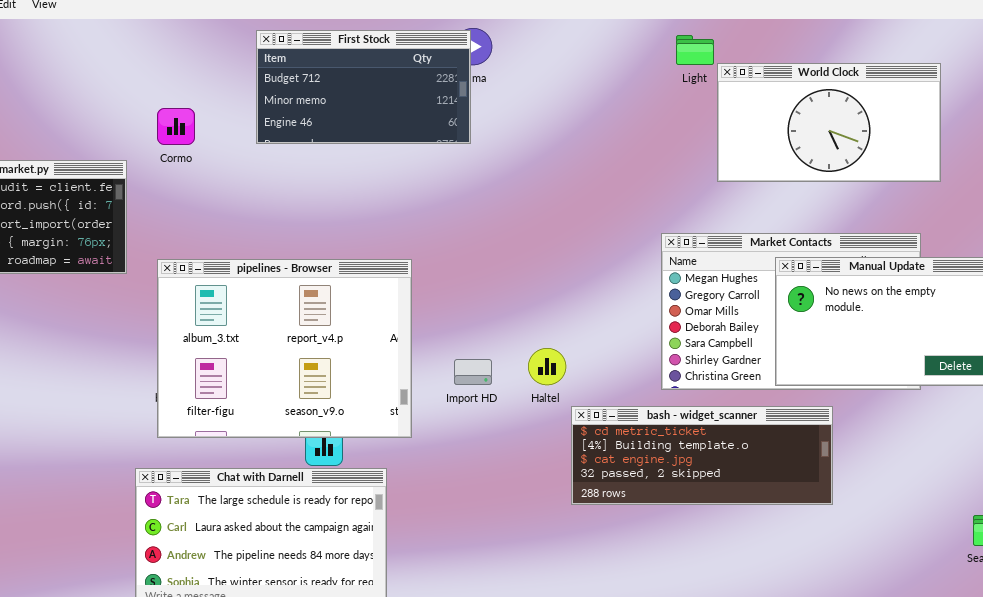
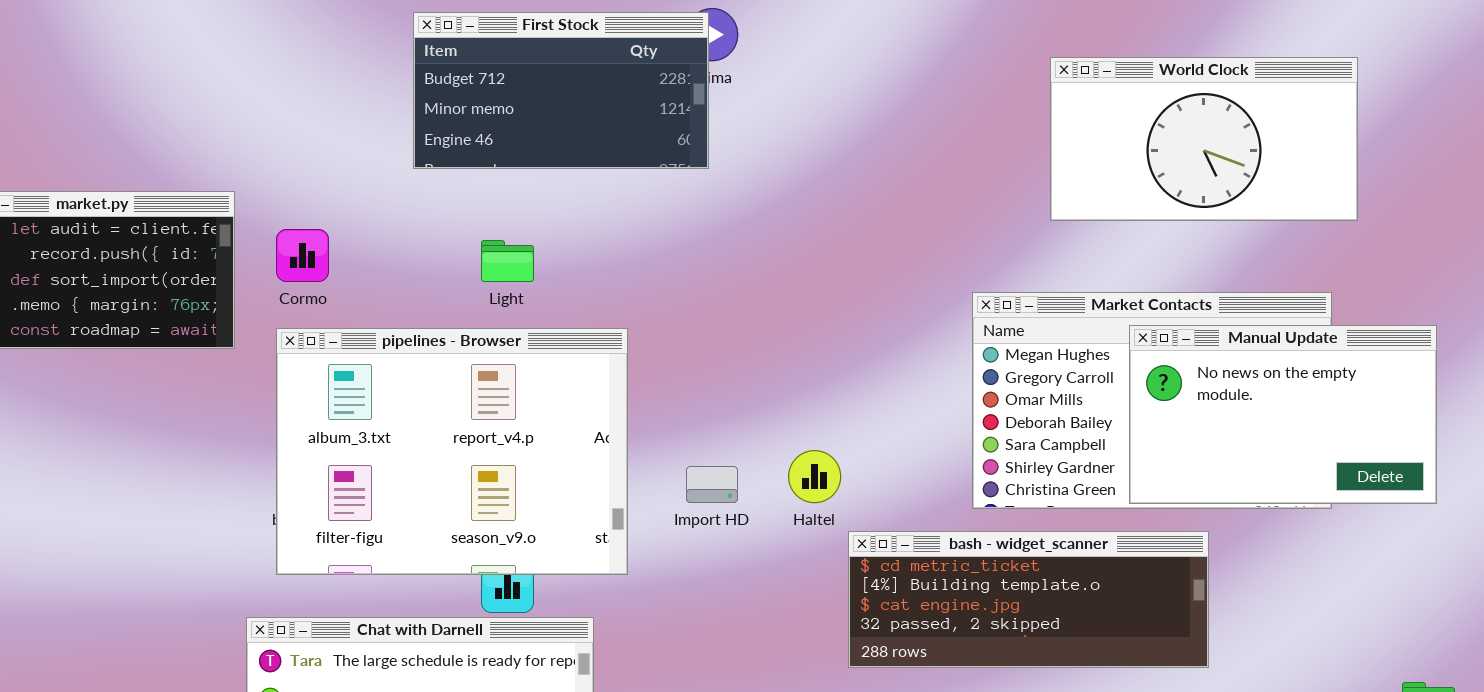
Light: [676,35,714,65] -> [481,240,534,282], moved
Cormo: [157,108,195,145] -> [276,229,329,282], moved

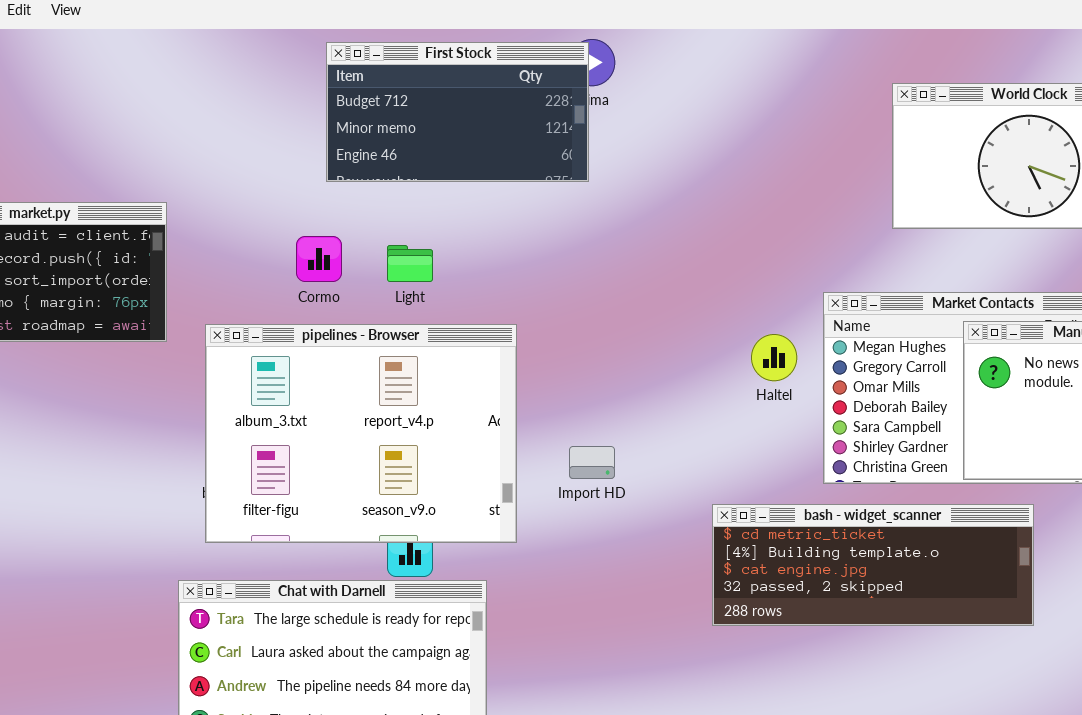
Cormo: [276,229,329,282] -> [296,236,342,282], moved
Haltel: [788,450,841,503] -> [751,334,797,381], moved

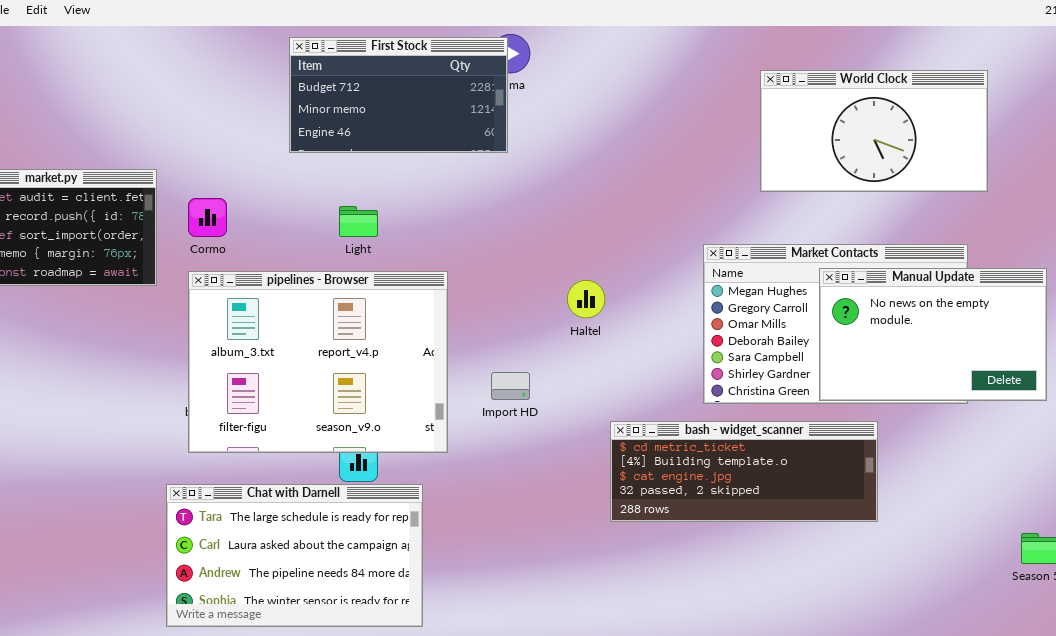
Cormo: [296,236,342,282] -> [188,198,227,237], moved
Haltel: [751,334,797,381] -> [567,280,605,318], moved

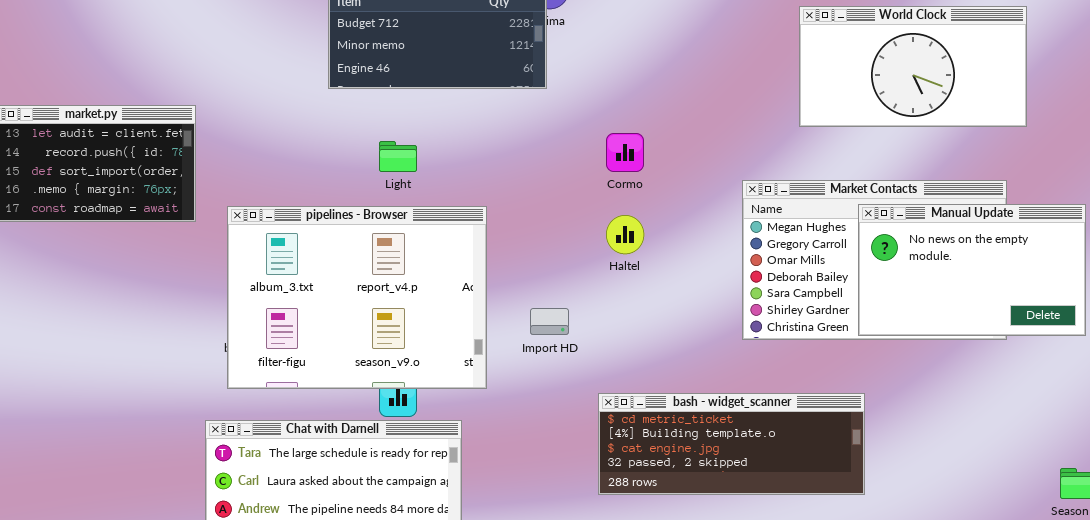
Cormo: [188,198,227,237] -> [606,133,644,172], moved
bash - widget_scanner: [610,421,878,522] -> [598,393,865,495], moved

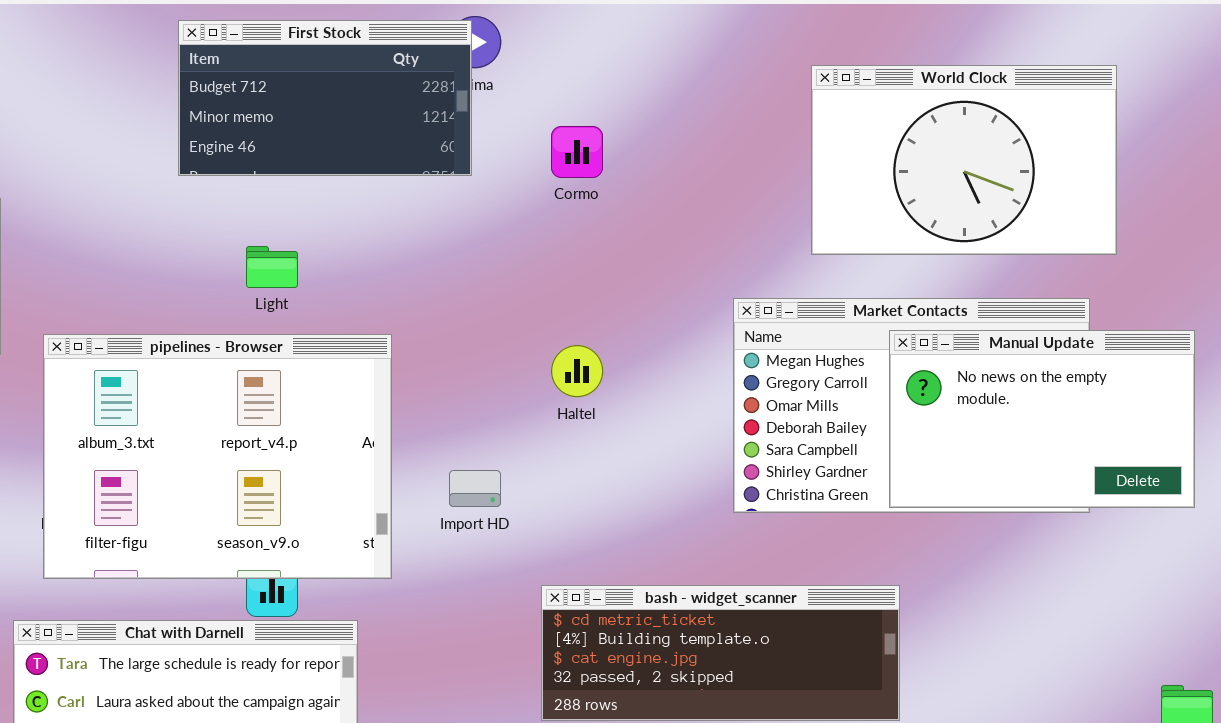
World Clock: [799,6,1027,127] -> [811,65,1117,255], resized
Cormo: [606,133,644,172] -> [551,126,603,178], moved

